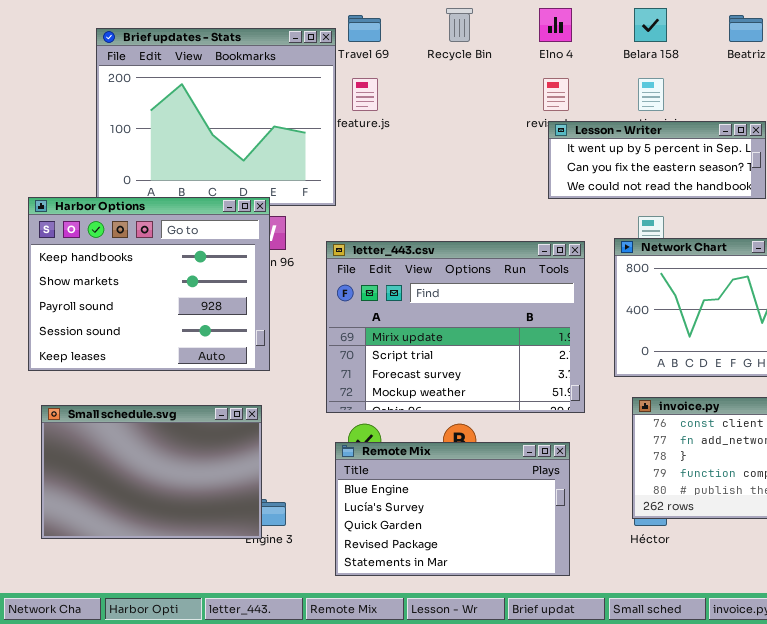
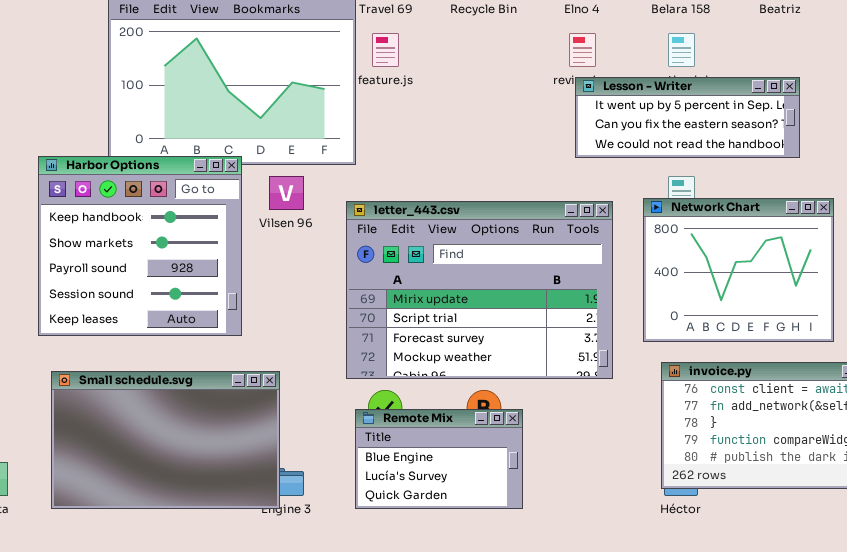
Harbor Options: [28,197,270,371] -> [38,156,242,336], resized
Remote Mix: [335,442,570,576] -> [355,409,523,509], resized

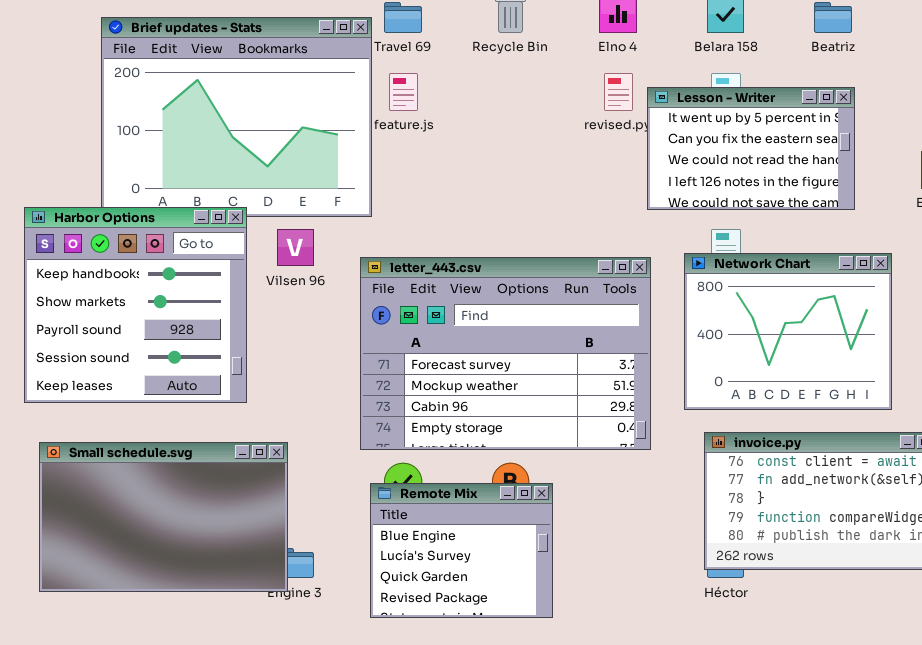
Lesson - Writer: [575,77,800,158] -> [647,87,855,210], resized
letter_443.csv: [346,201,613,379] -> [360,257,651,450], scrolled down 2 rows
Remote Mix: [355,409,523,509] -> [370,483,553,618], resized

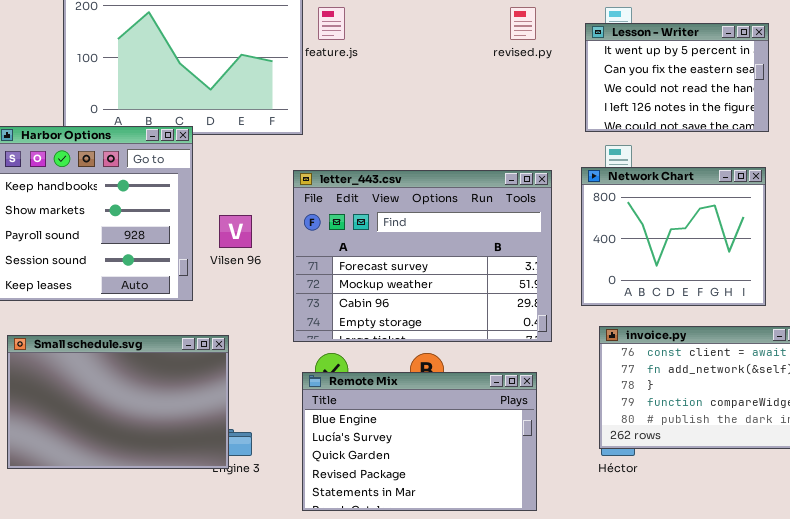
Lesson - Writer: [647,87,855,210] -> [585,23,769,132], moved
Vilsen 96: [277,229,314,266] -> [219,215,252,248], moved
Remote Mix: [370,483,553,618] -> [302,372,537,511], resized

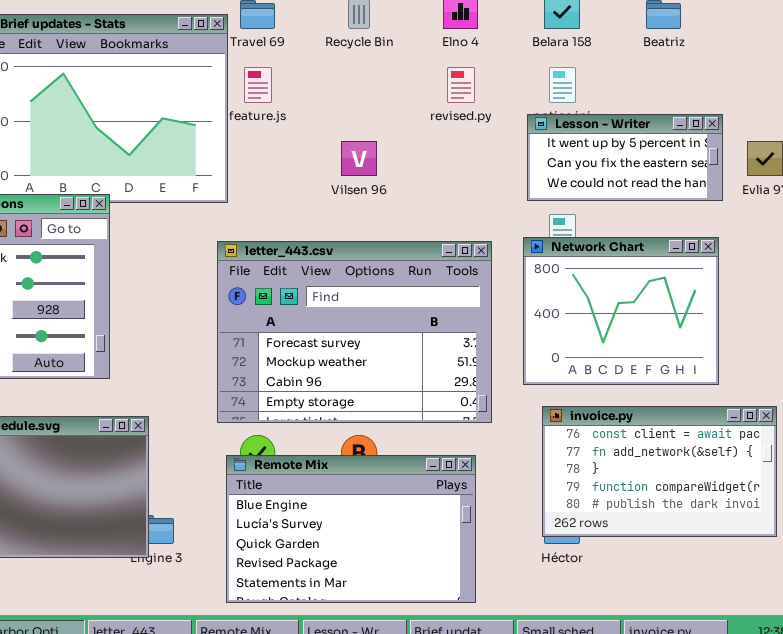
Lesson - Writer: [585,23,769,132] -> [527,114,723,201], resized
Vilsen 96: [219,215,252,248] -> [341,141,377,176], moved

